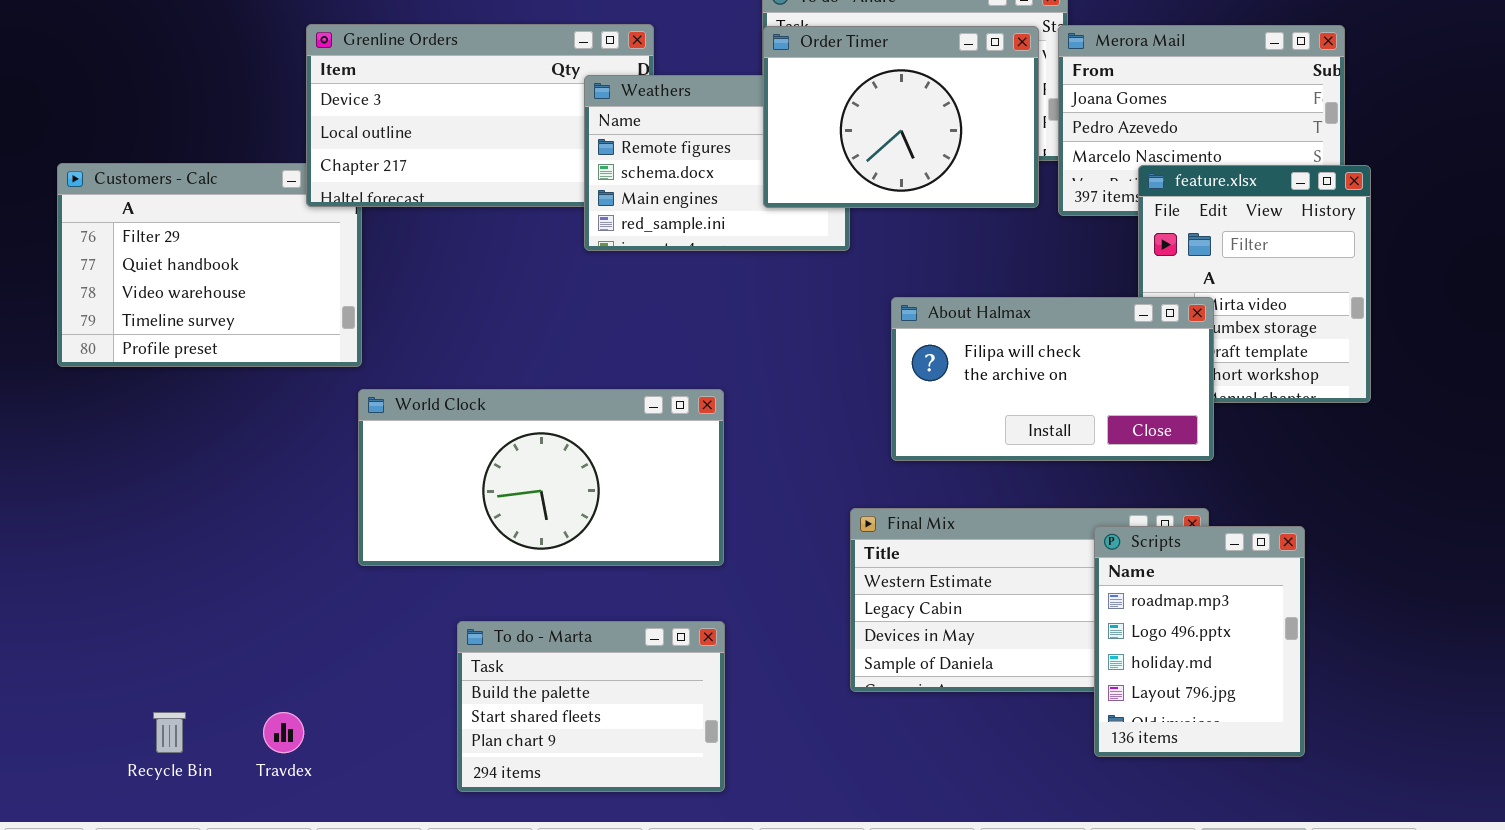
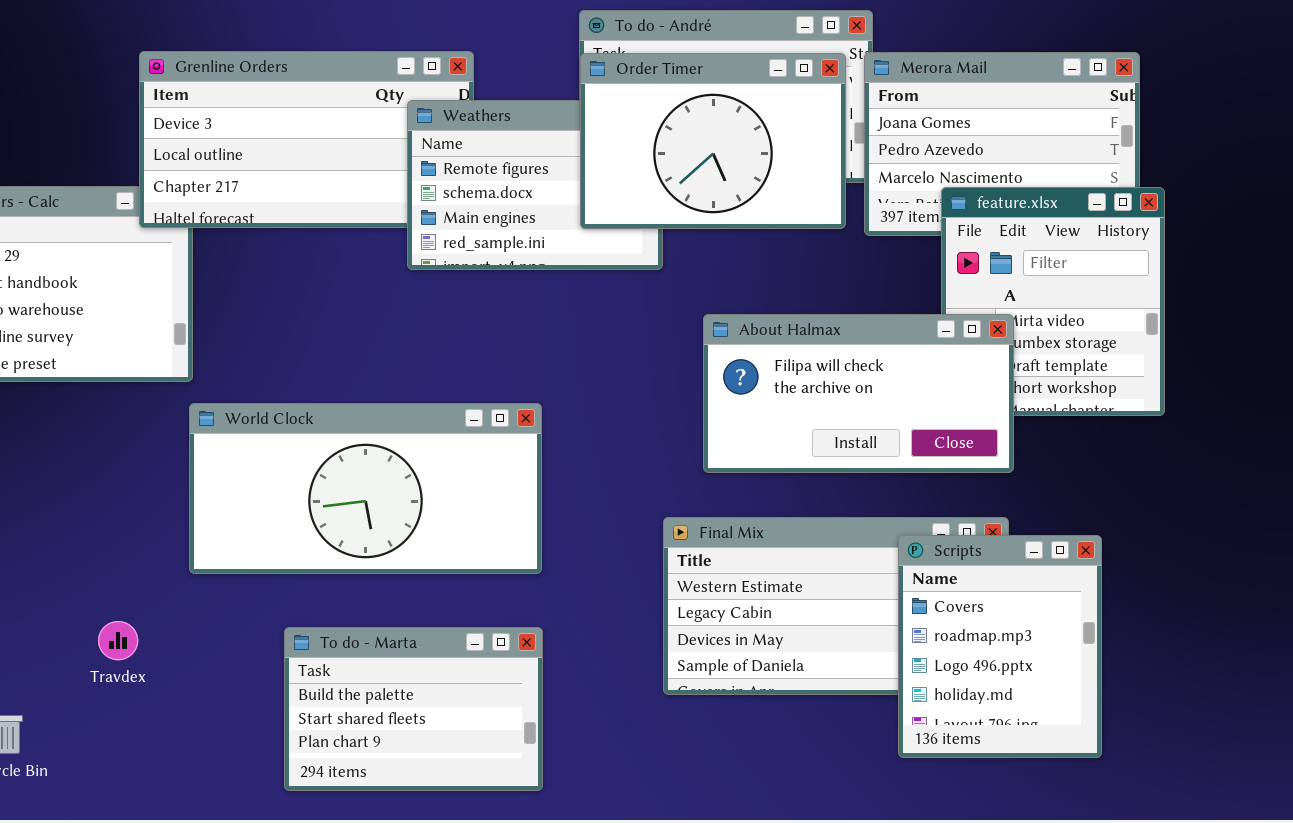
Scripts: [1094,526,1305,757] -> [898,535,1102,758], scrolled up 1 row
Travdex: [263,712,304,753] -> [98,621,138,660], moved

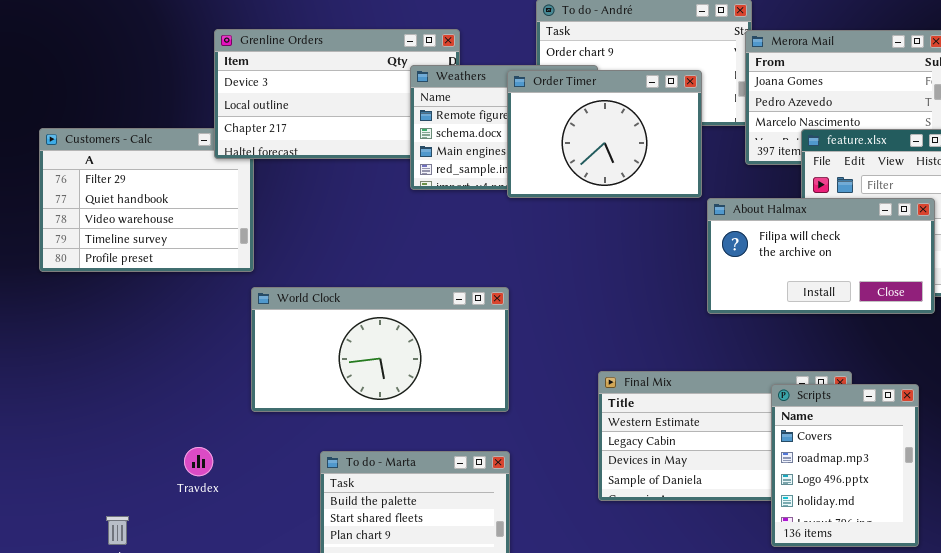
Order Timer: [580,53,846,229] -> [507,70,702,198], moved
About Halmax: [703,314,1014,473] -> [707,198,935,314], moved

